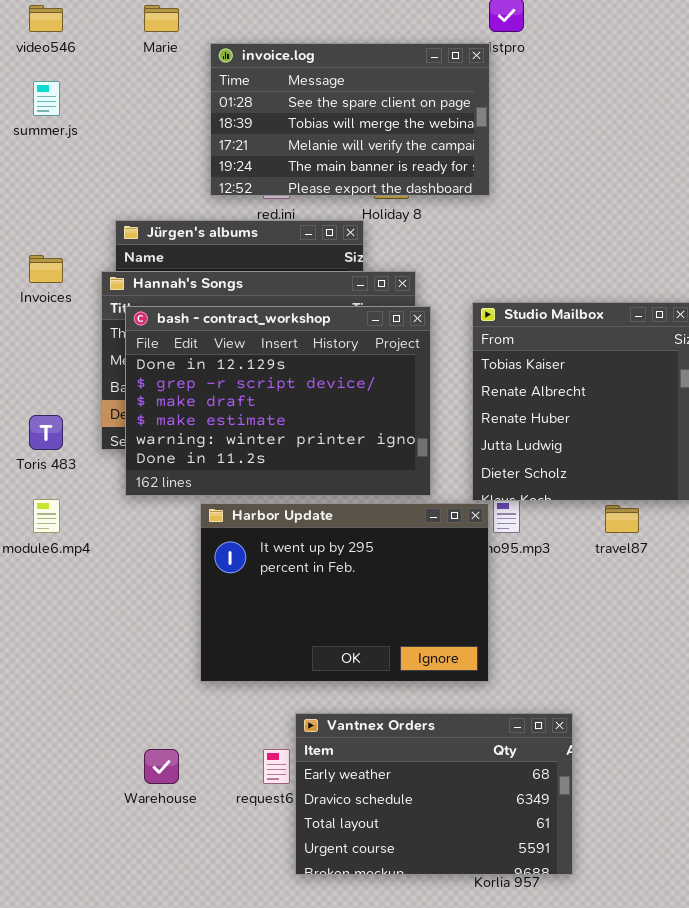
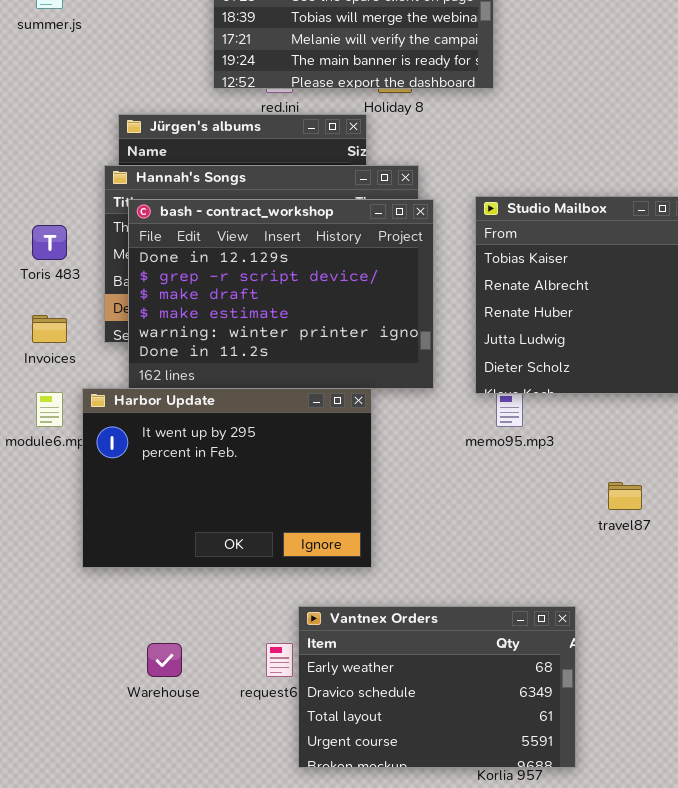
Invoices: [29,255,63,283] -> [32,315,67,343], moved
Toris 483: [29,415,63,450] -> [32,225,67,260], moved
Harbor Update: [200,503,489,682] -> [82,388,372,568], moved
travel87: [605,505,639,533] -> [608,482,642,510], moved

